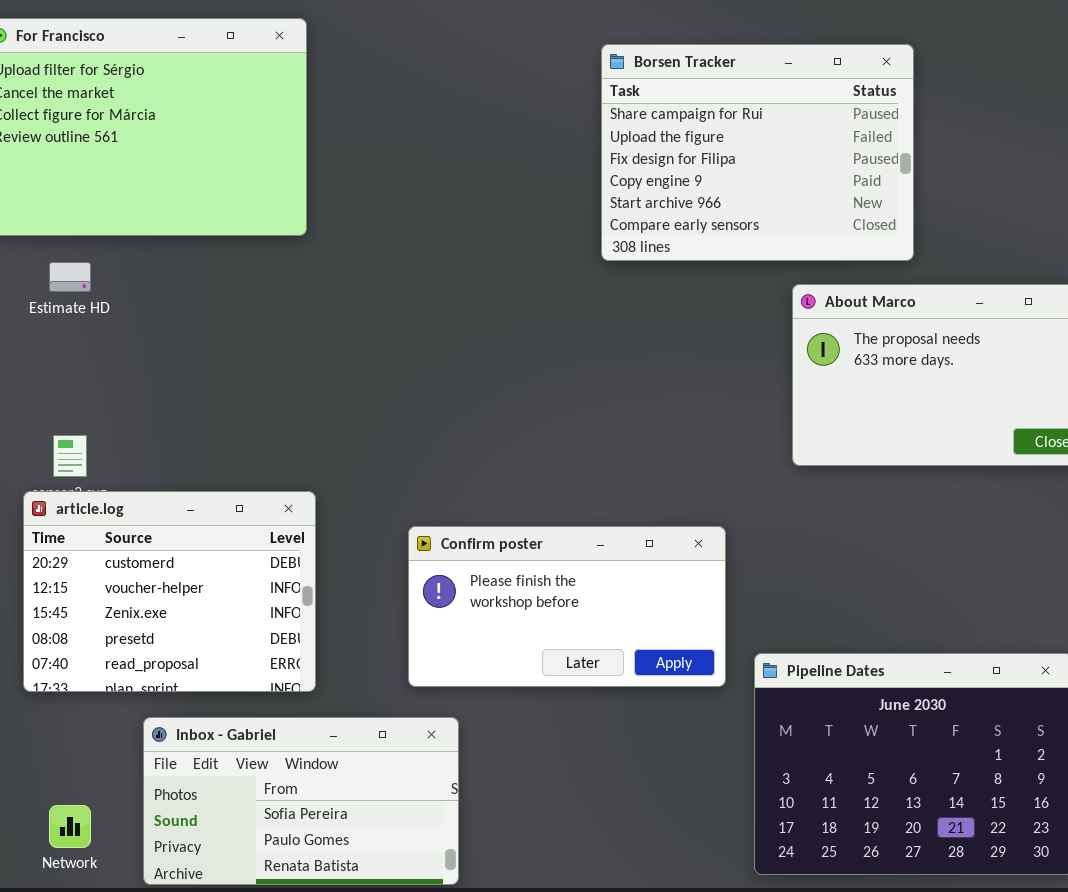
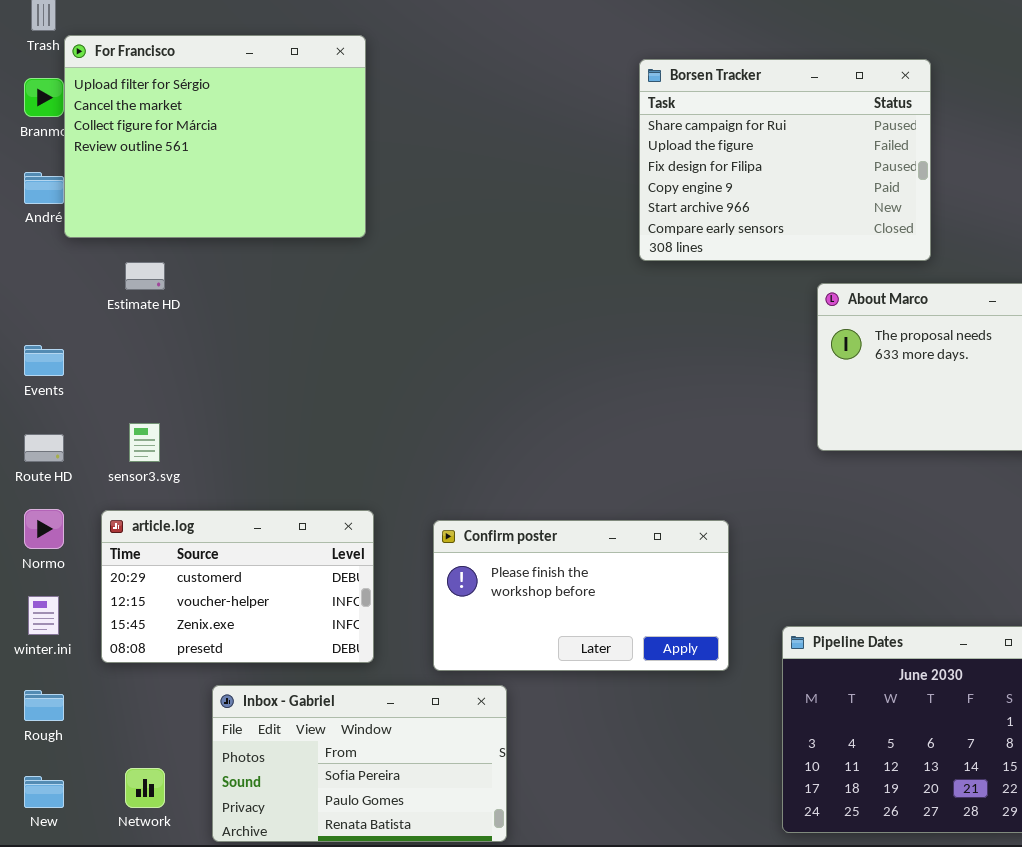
article.log: [23,491,316,692] -> [101,510,374,663], resized
Confirm poster: [408,526,726,687] -> [433,520,729,671], moved

